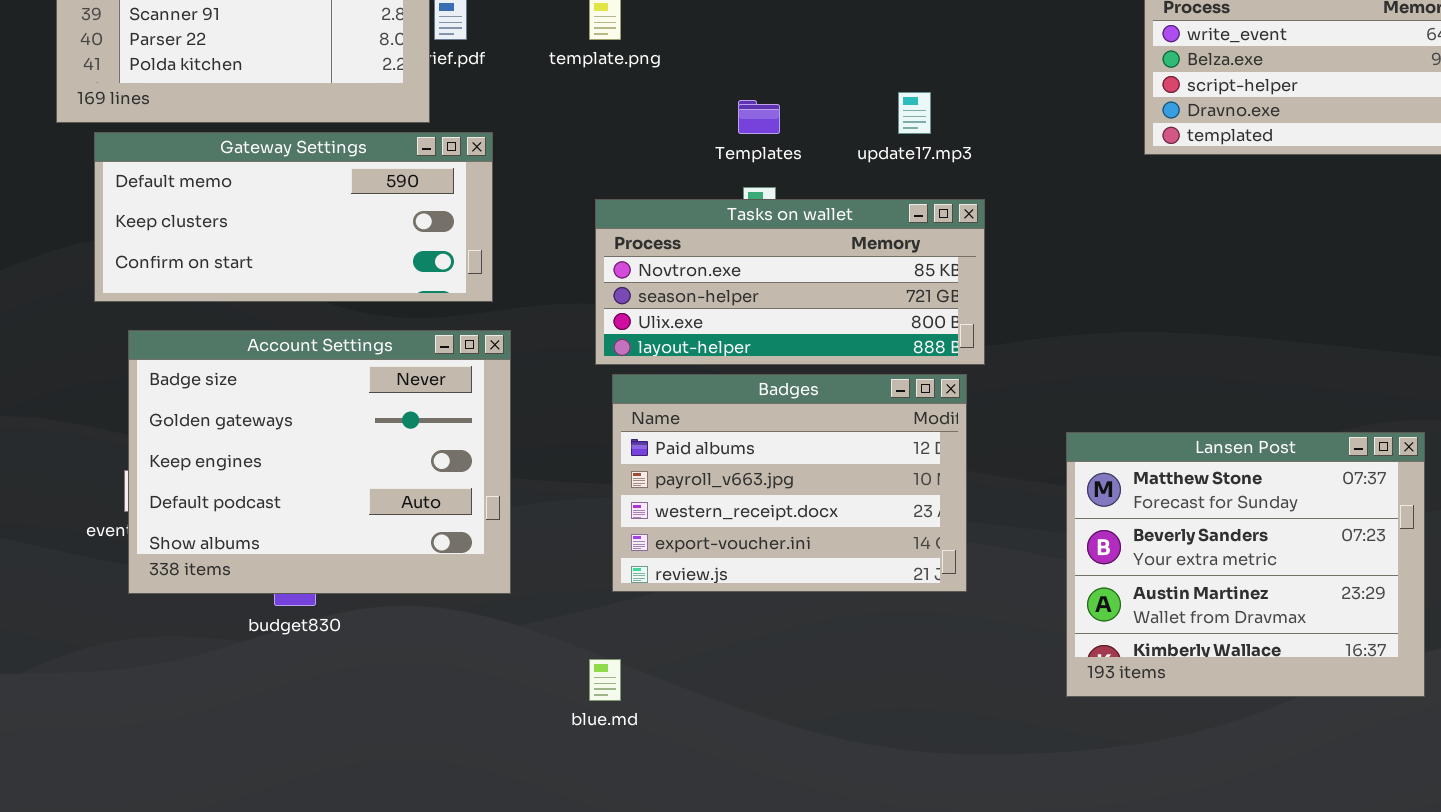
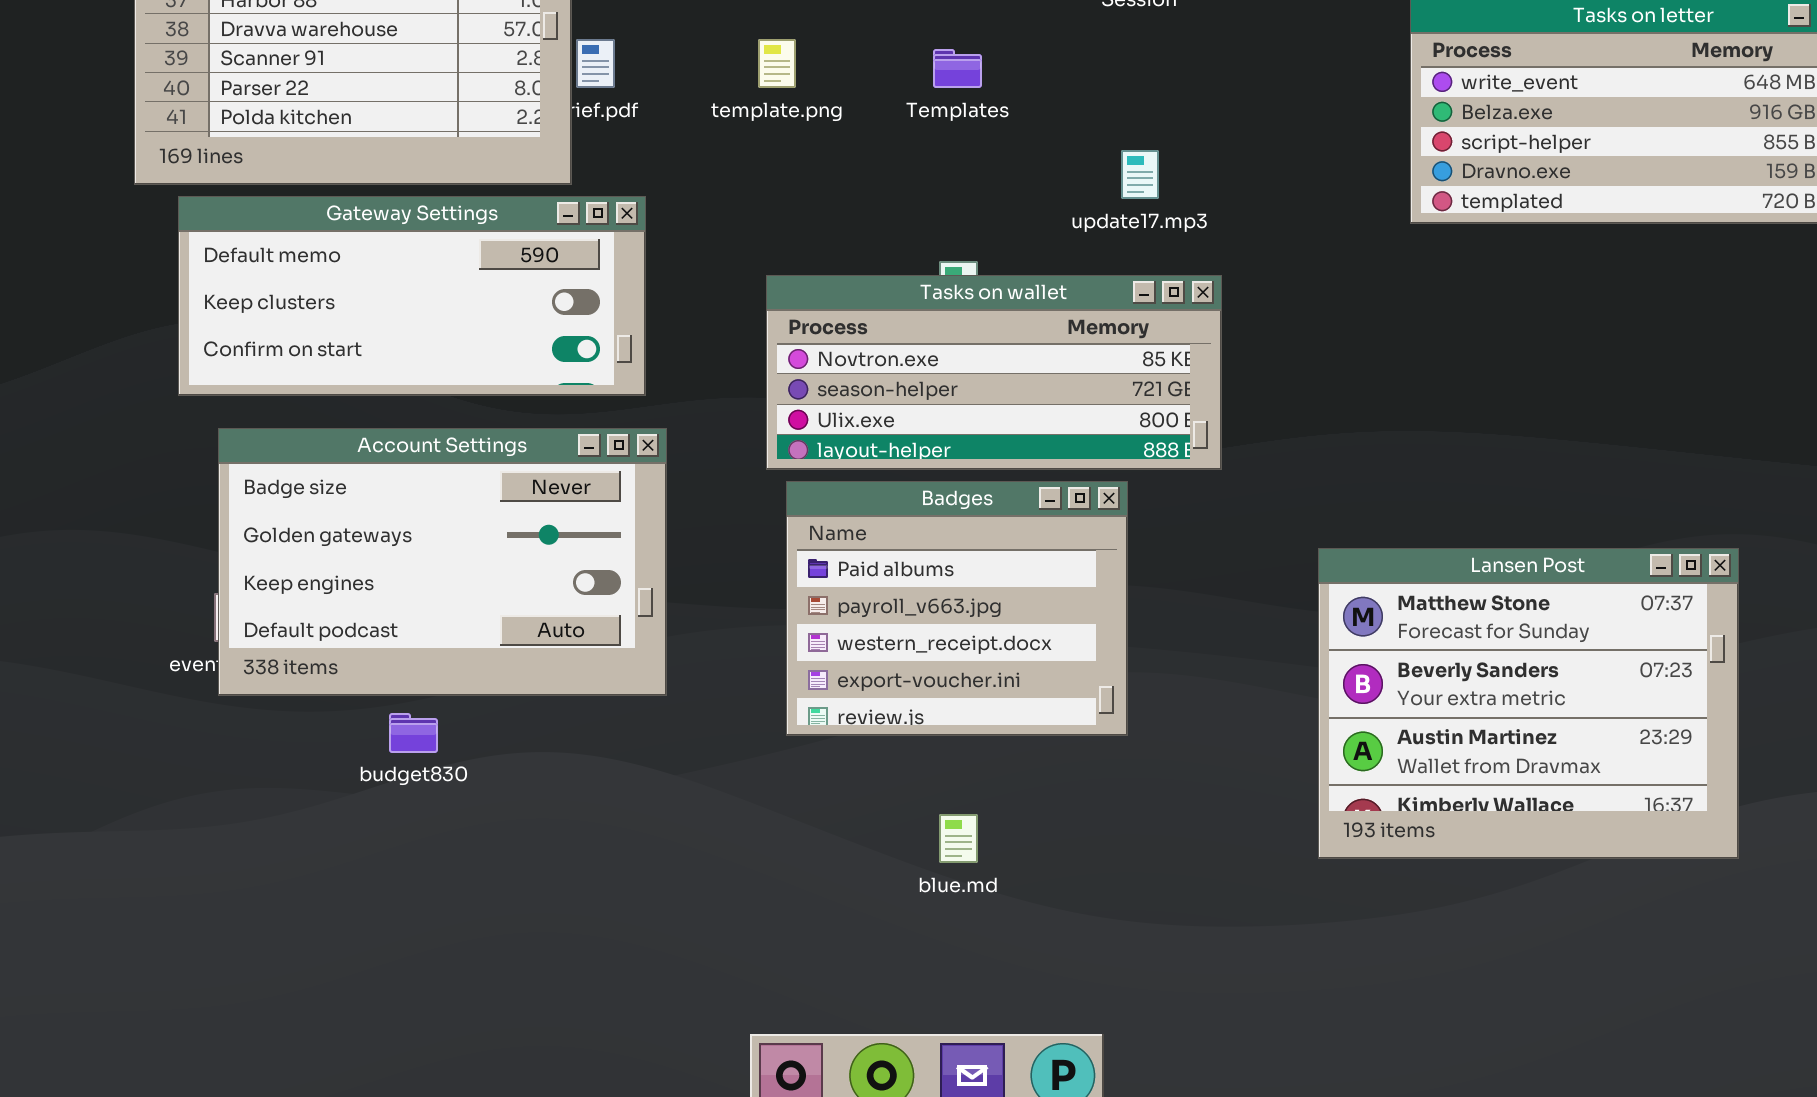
Templates: [738,100,780,134] -> [933,49,982,88], moved
Account Settings: [128,330,511,594] -> [218,428,667,696], resized
Badges: [612,374,967,592] -> [786,481,1128,736], resized
blue.md: [589,659,621,701] -> [939,814,978,863], moved

